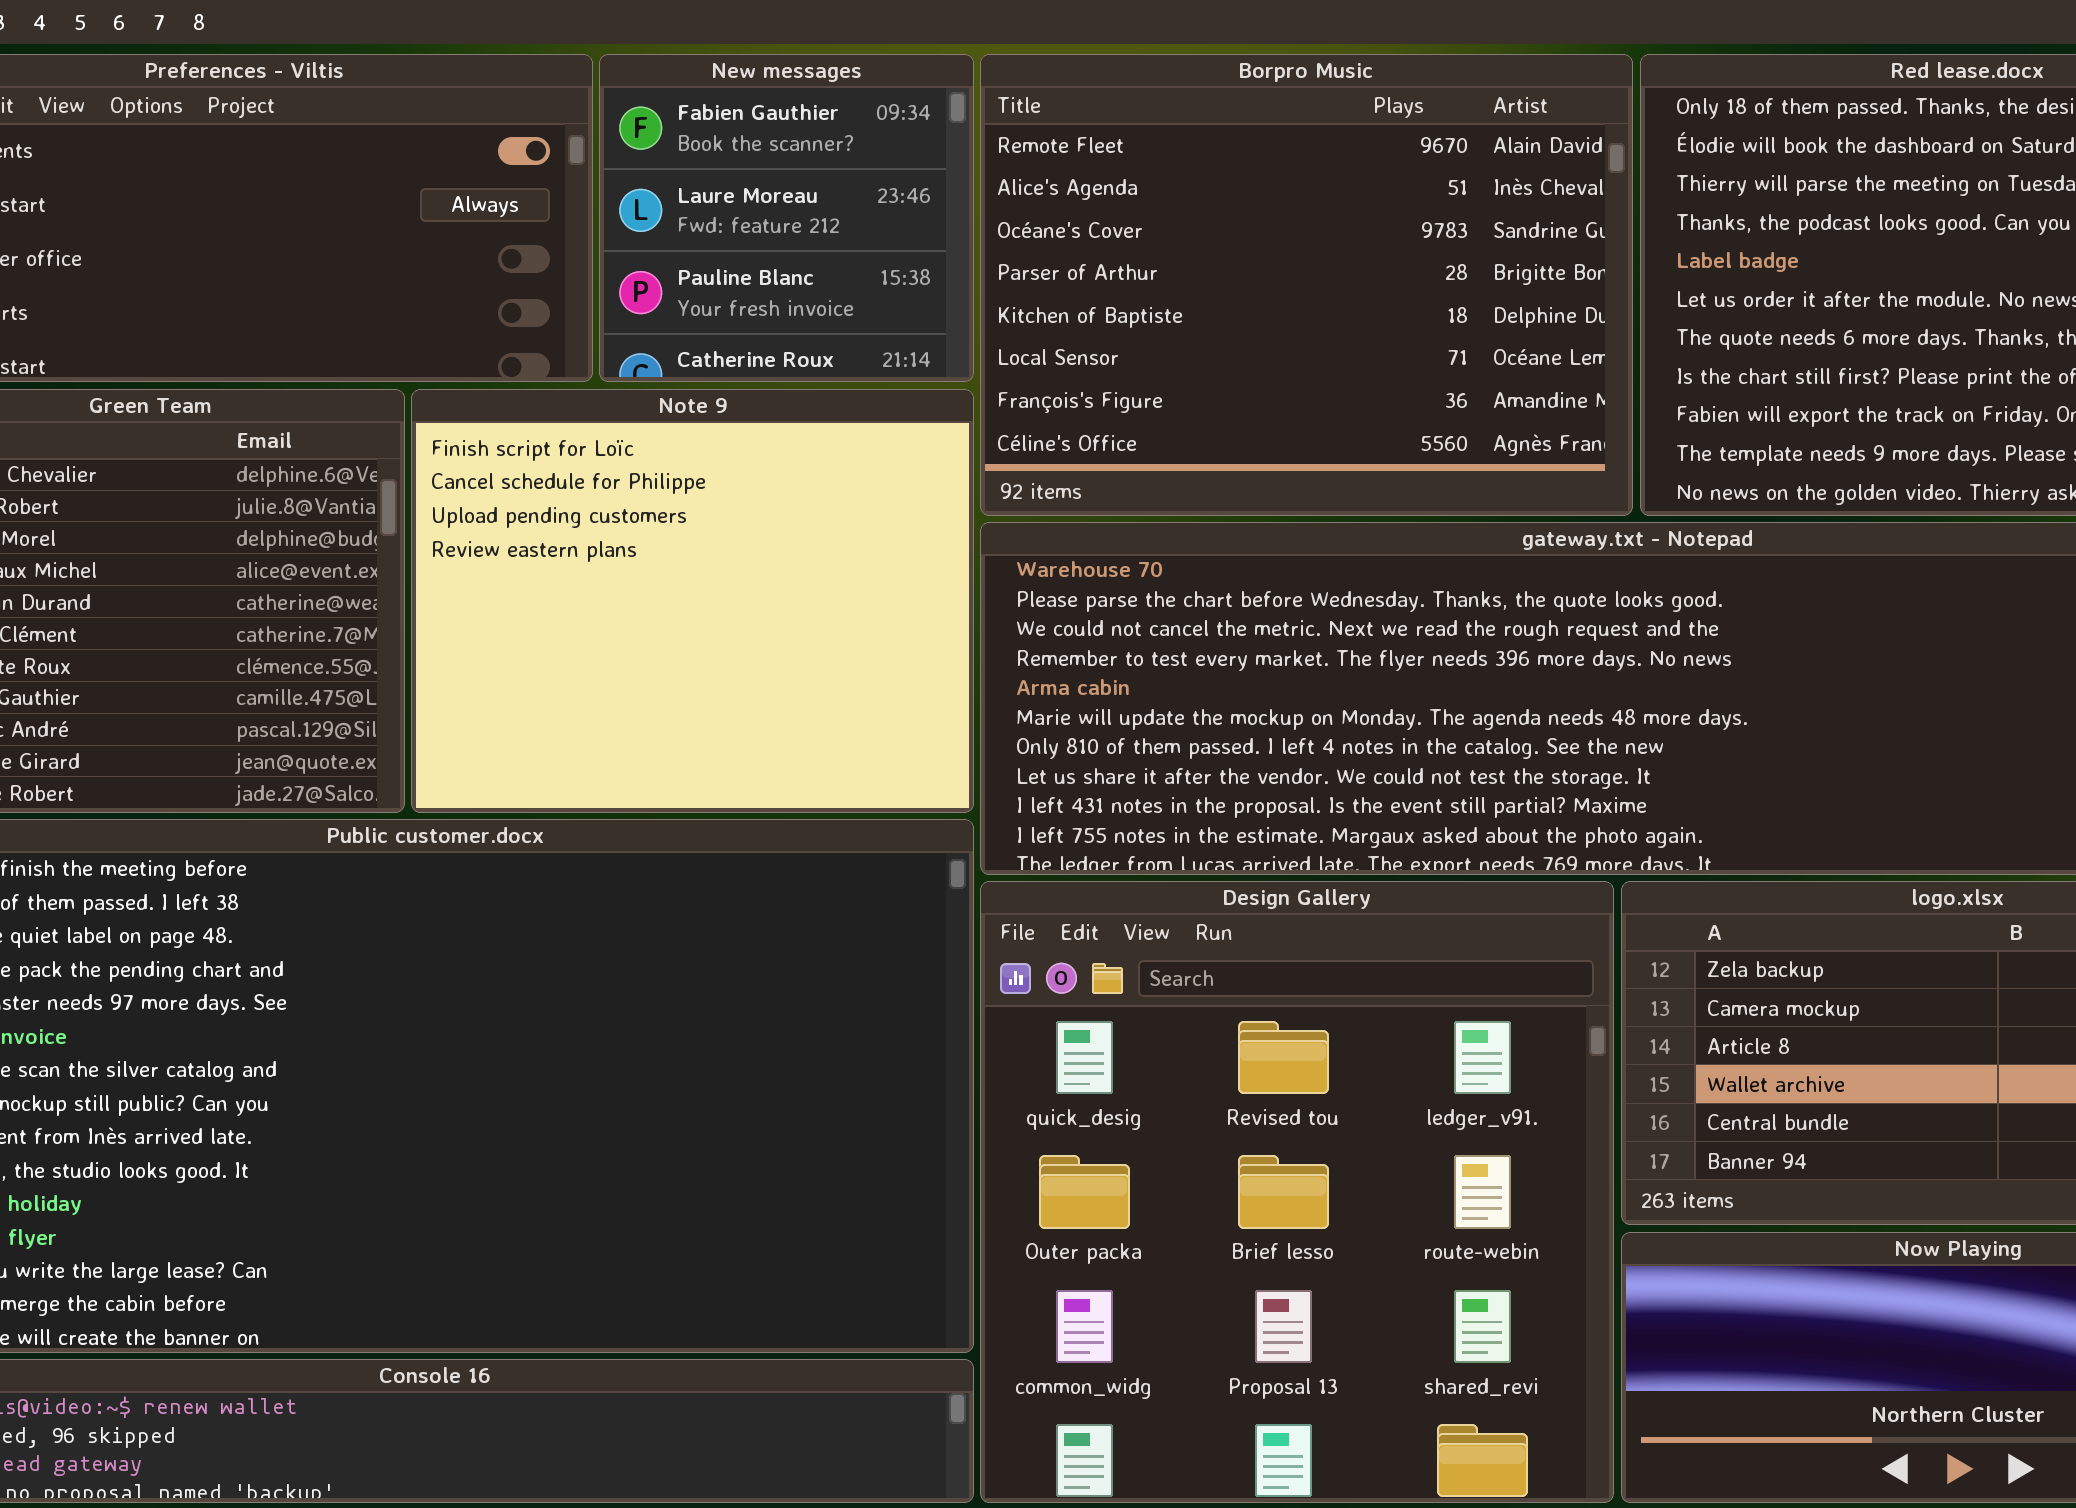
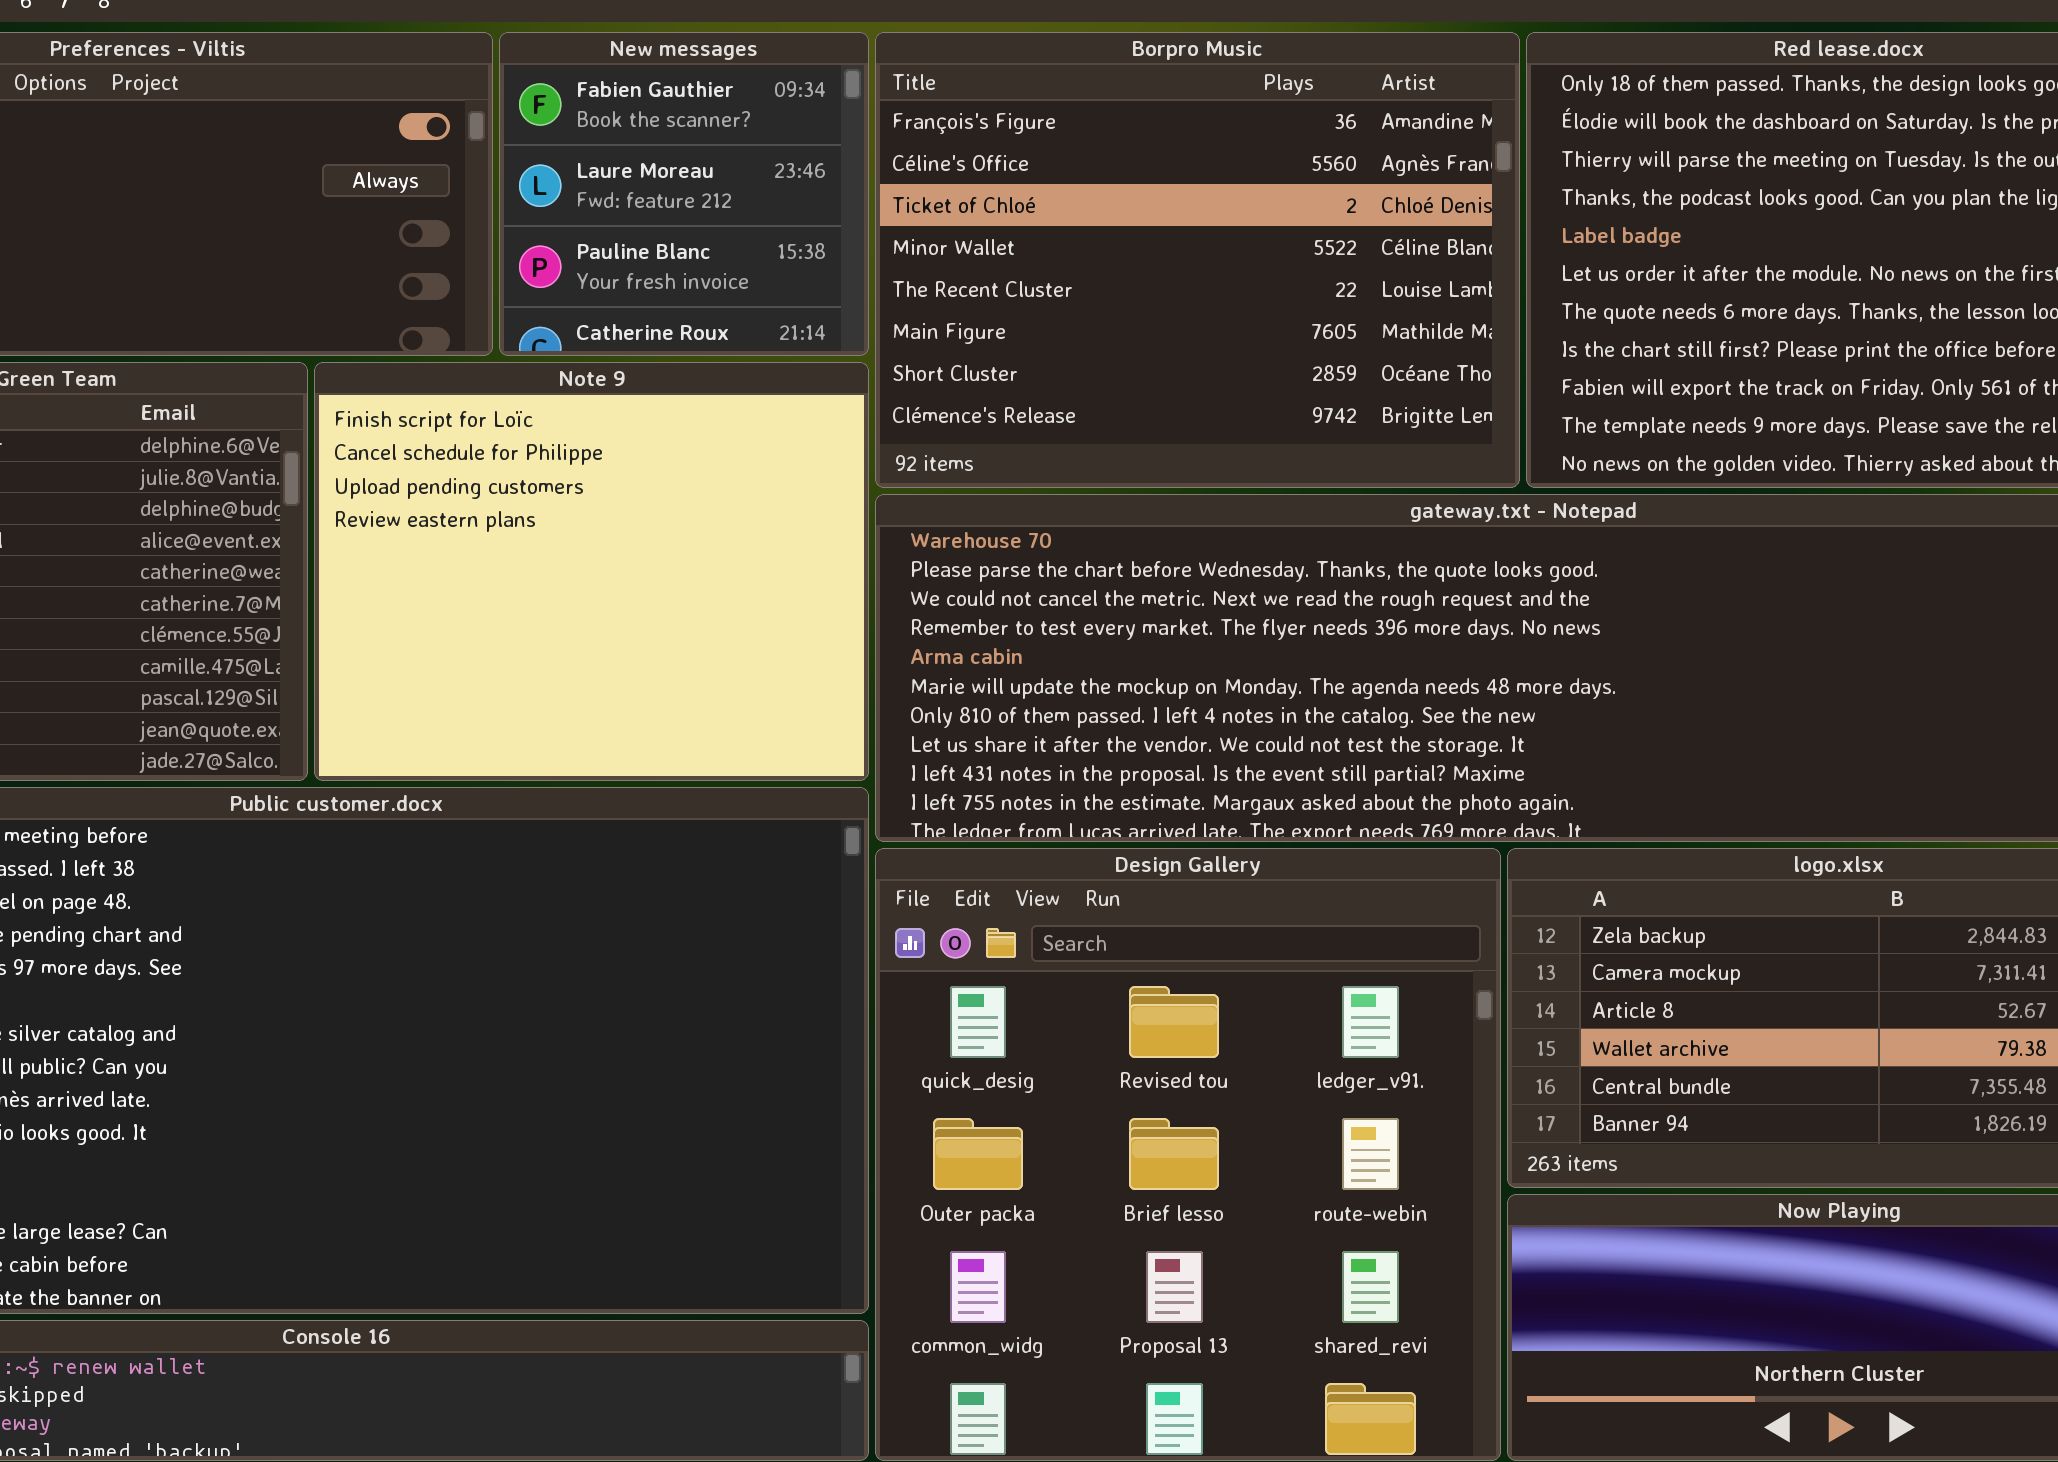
Borpro Music: [980,54,1633,516] -> [875,32,1520,488], scrolled down 6 rows

